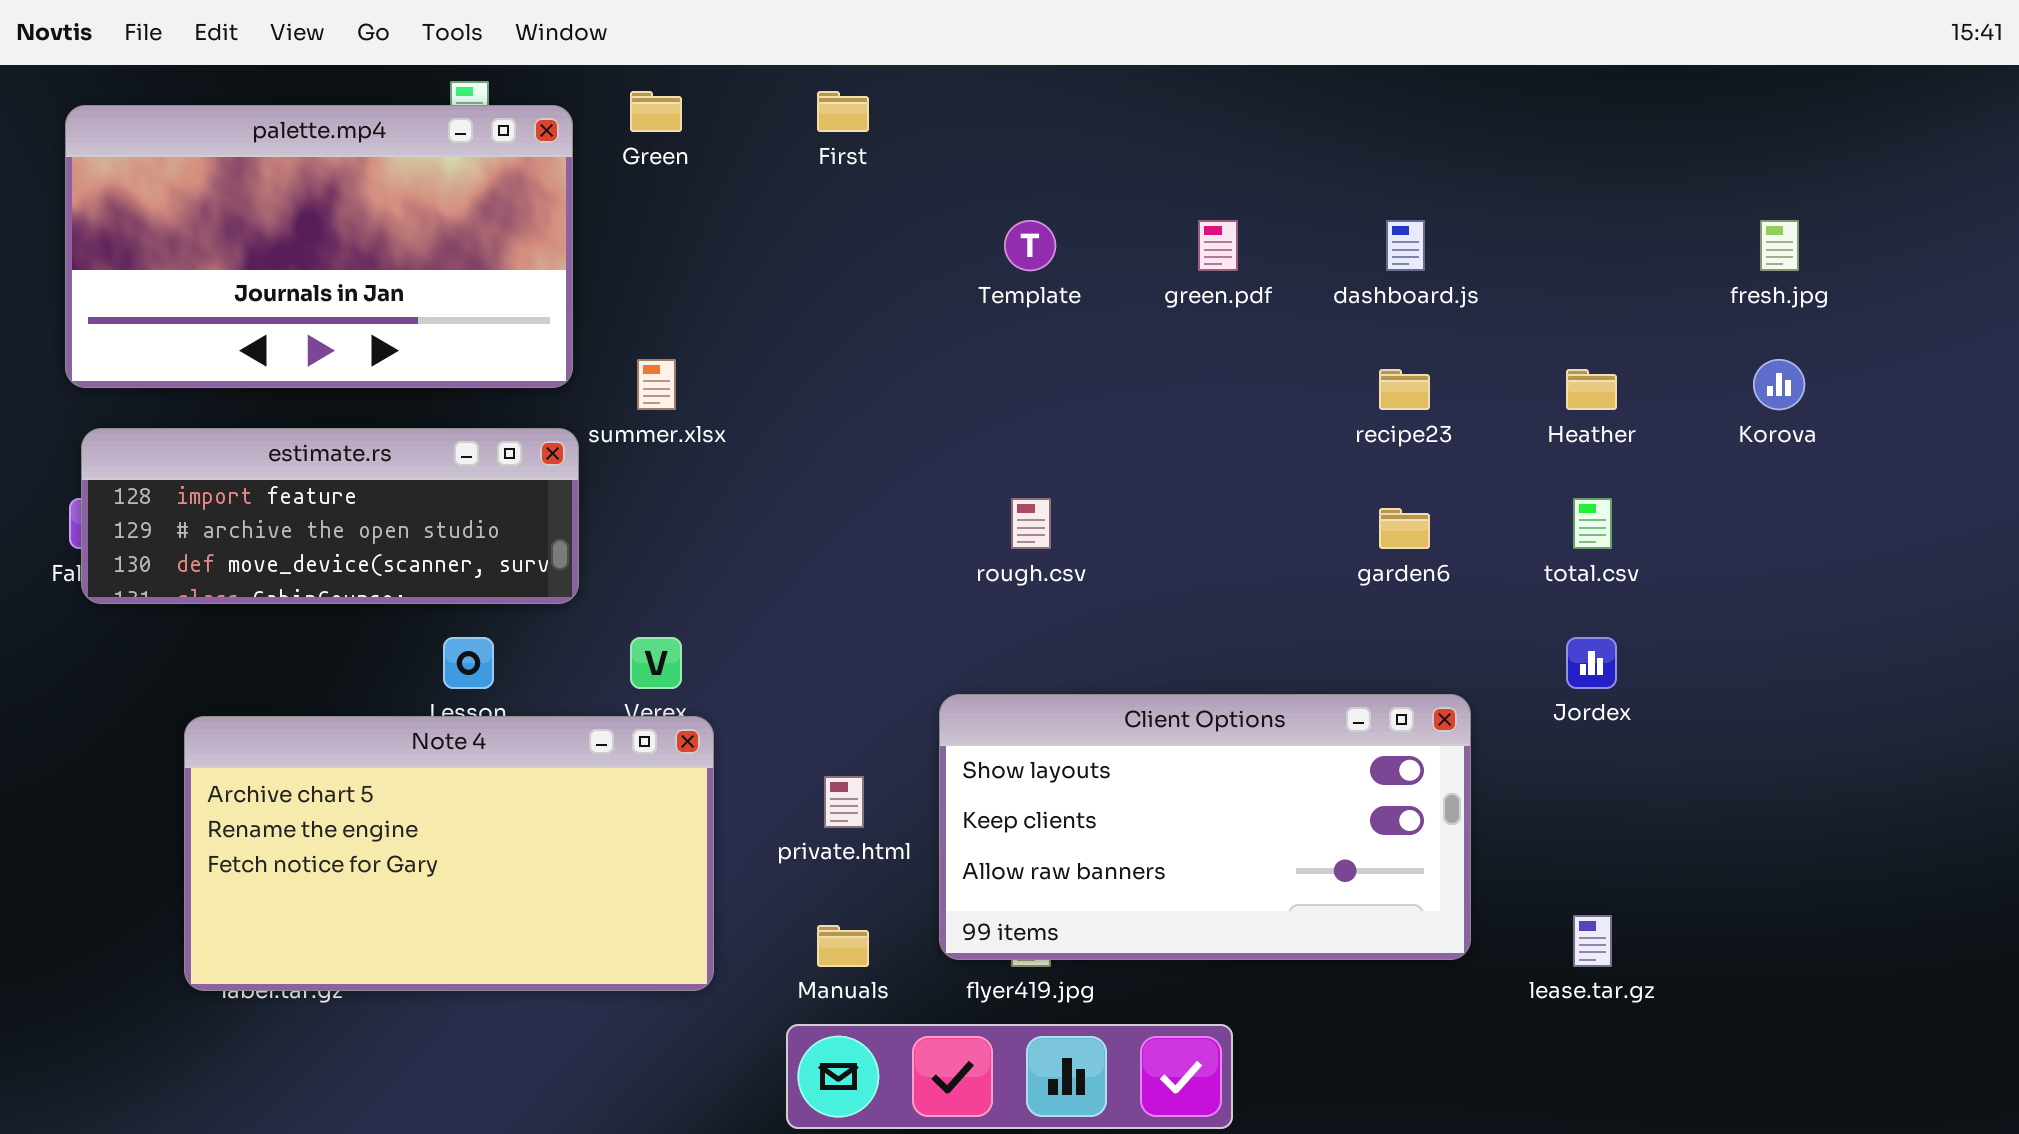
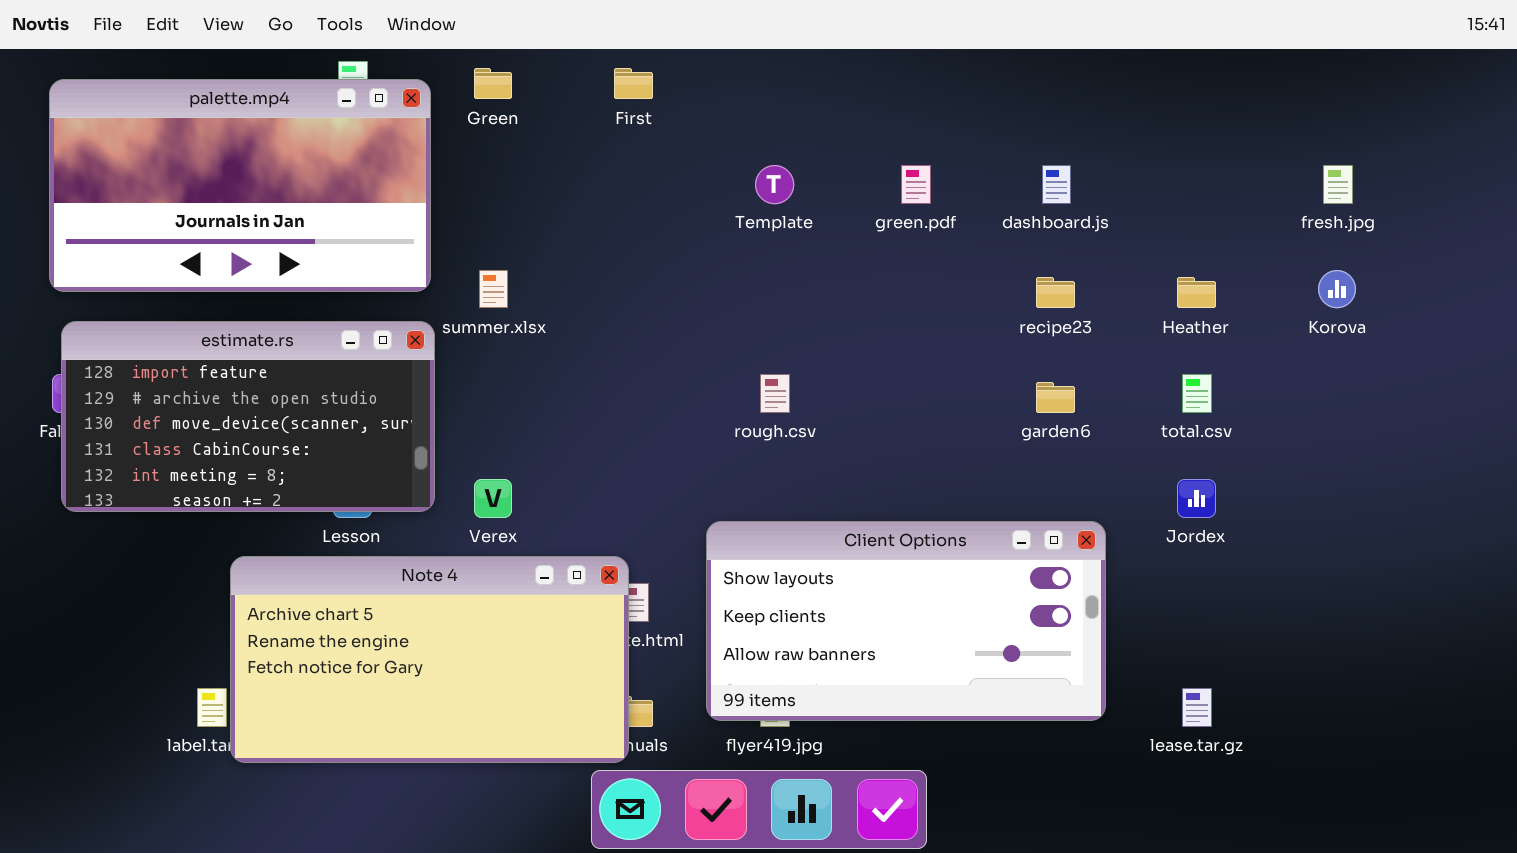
estimate.rs: [81,428,579,604] -> [61,321,435,512], resized
Note 4: [184,716,714,991] -> [230,556,629,763], moved

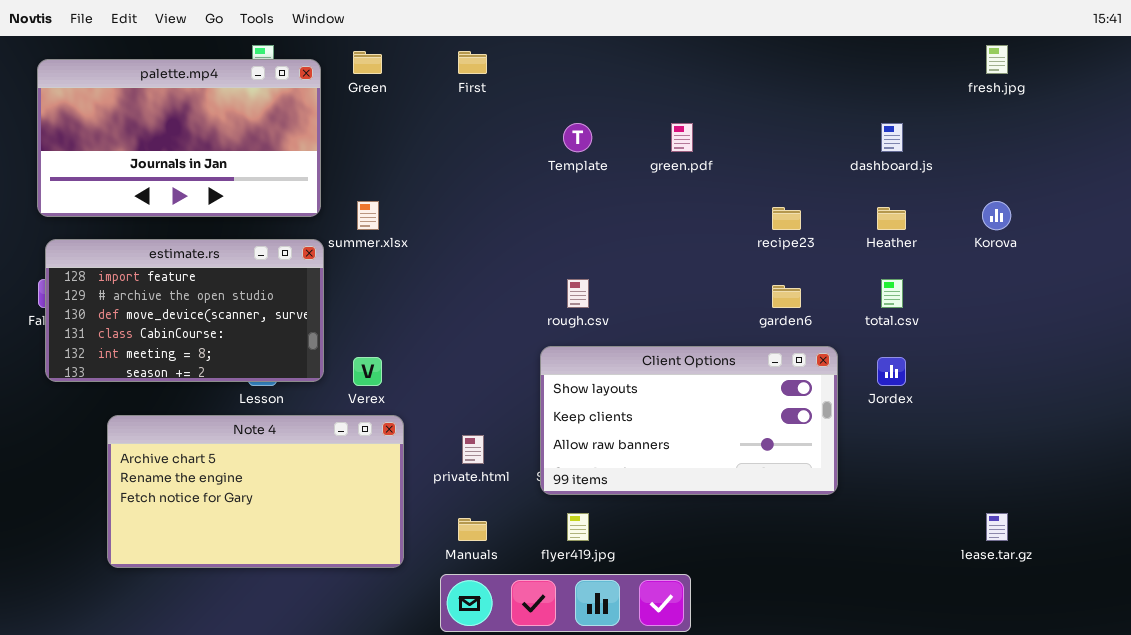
dashboard.js: [1042,165,1071,204] -> [881,123,903,152], moved
fresh.jpg: [1323,165,1353,204] -> [986,45,1008,74], moved
Client Options: [706,521,1106,721] -> [540,346,838,495], moved
Note 4: [230,556,629,763] -> [107,415,404,568], moved
lease.tar.gz: [1182,688,1212,727] -> [986,513,1008,541], moved

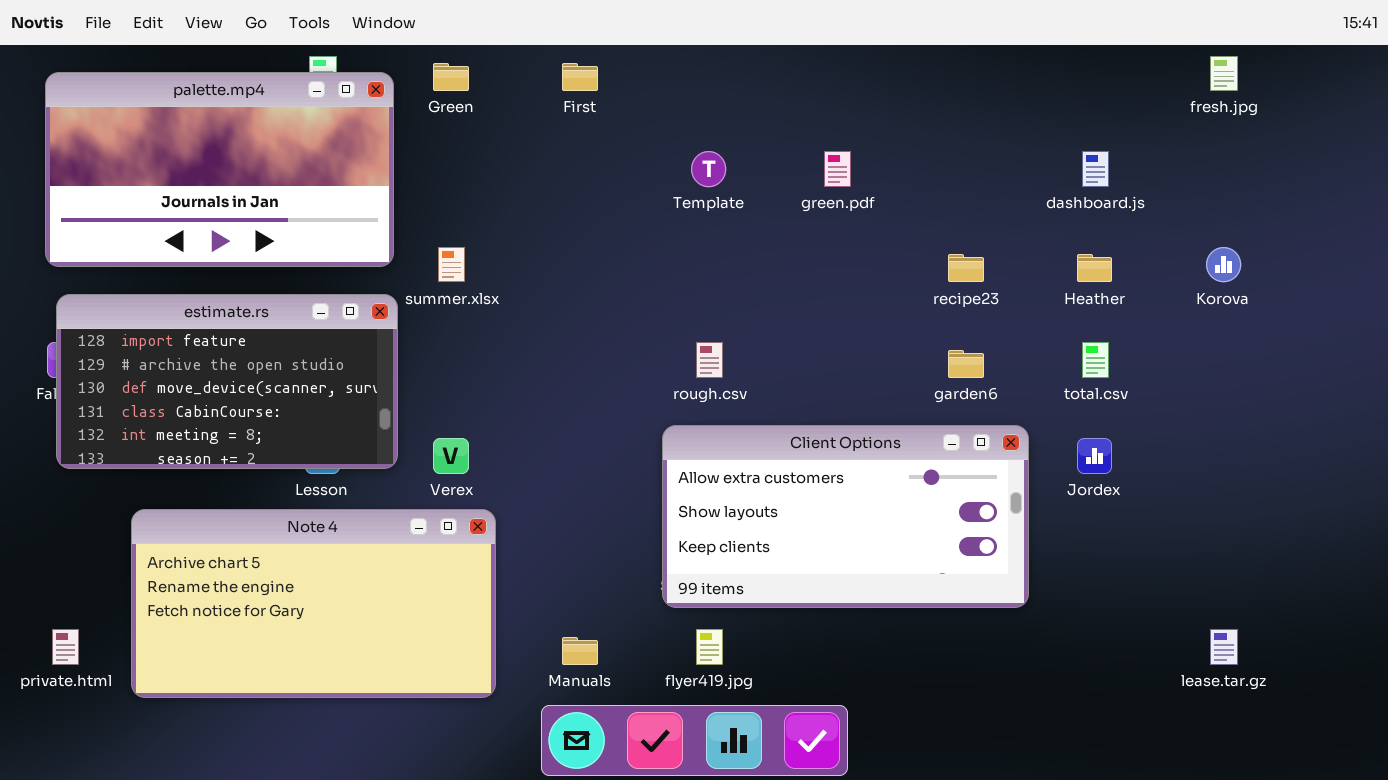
Client Options: [540,346,838,495] -> [662,425,1029,608], scrolled up 1 row
private.html: [462,435,484,464] -> [52,629,79,665], moved

